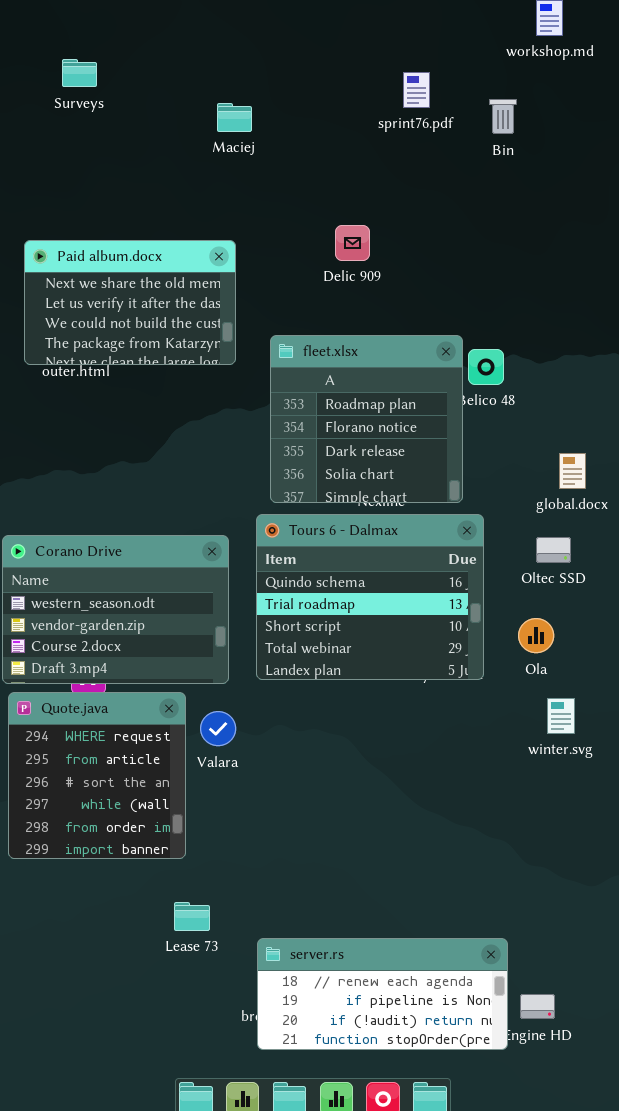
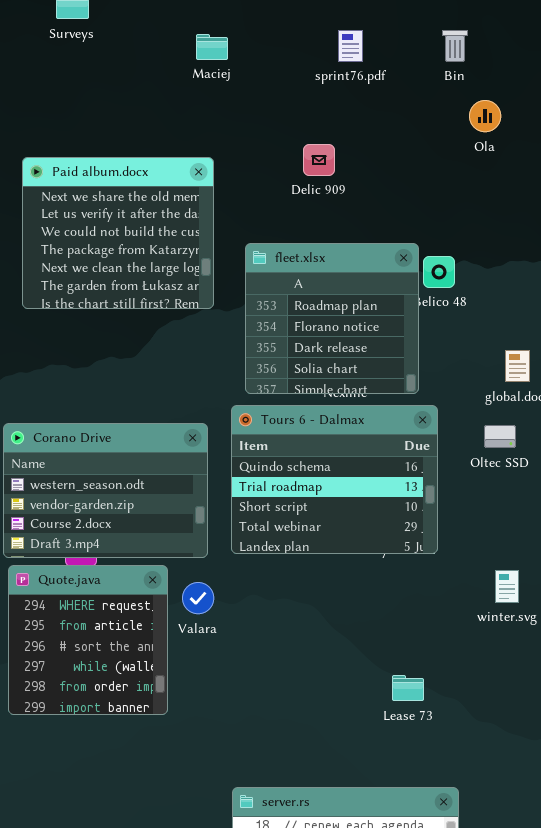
sprint76.pdf: [403,72,430,108] -> [338,30,363,62], moved
Paid album.docx: [24,240,236,365] -> [22,157,214,309], resized
Ola: [518,618,554,653] -> [469,100,501,132], moved
Lease 73: [174,902,210,931] -> [392,675,424,701], moved

